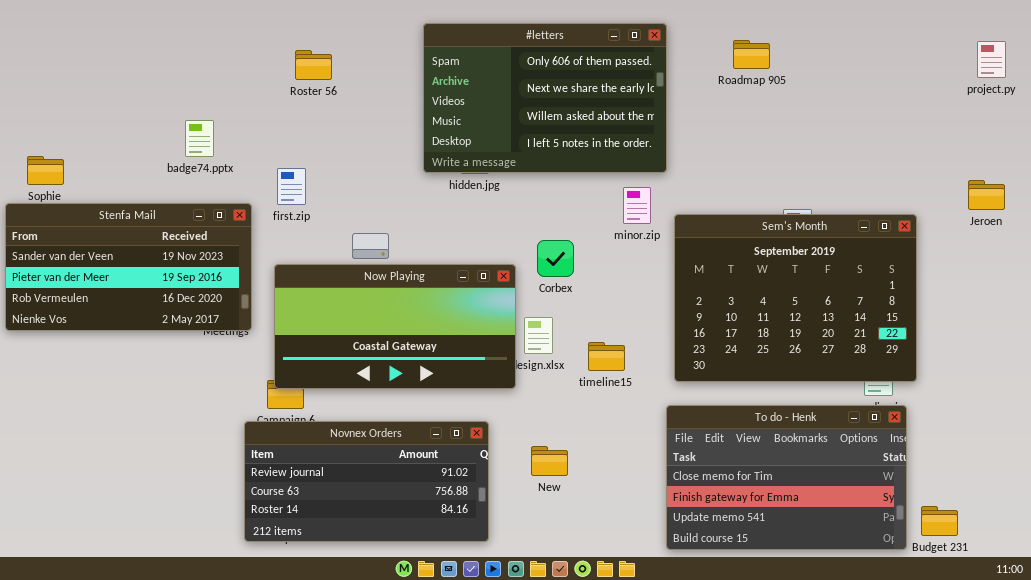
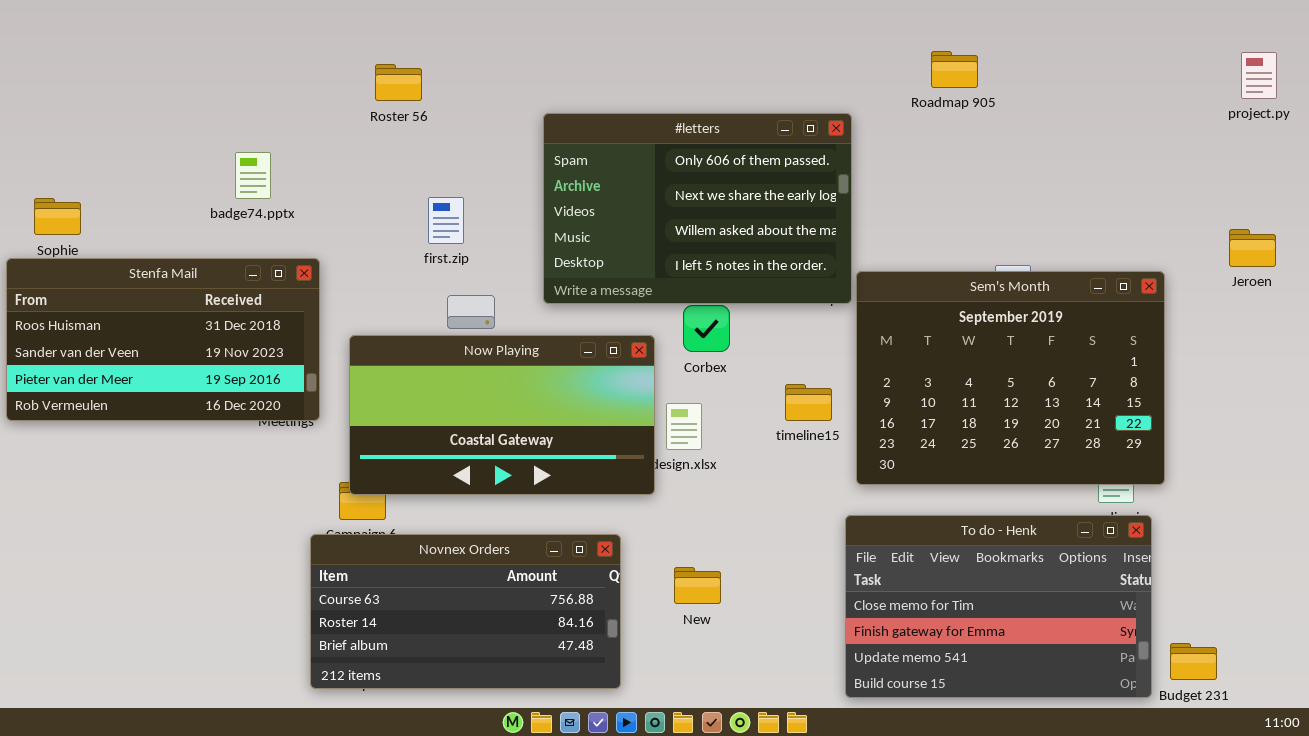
#letters: [423,23,667,173] -> [543,113,852,304], moved
first.zip: [277,168,306,205] -> [428,197,464,244], moved
Stenfa Mail: [5,203,252,331] -> [6,258,320,421], scrolled up 1 row
timeline15: [588,342,625,371] -> [785,384,832,421], moved
Novnex Orders: [244,421,489,542] -> [310,534,621,689], scrolled down 1 row

